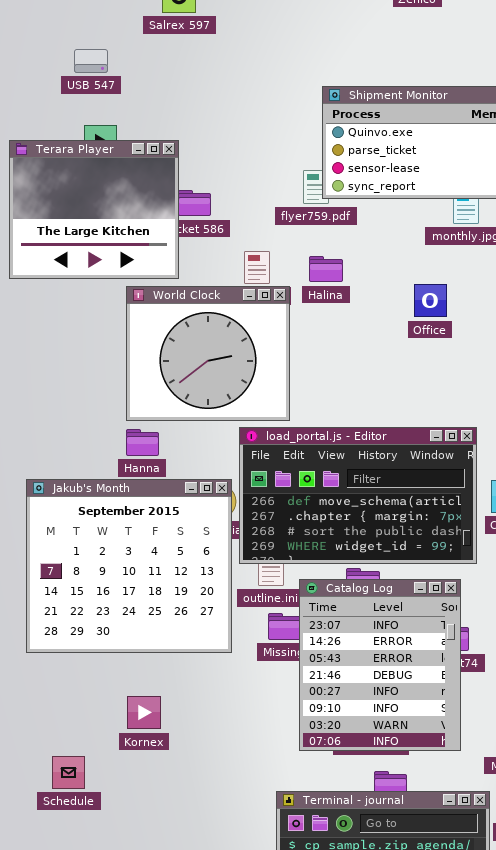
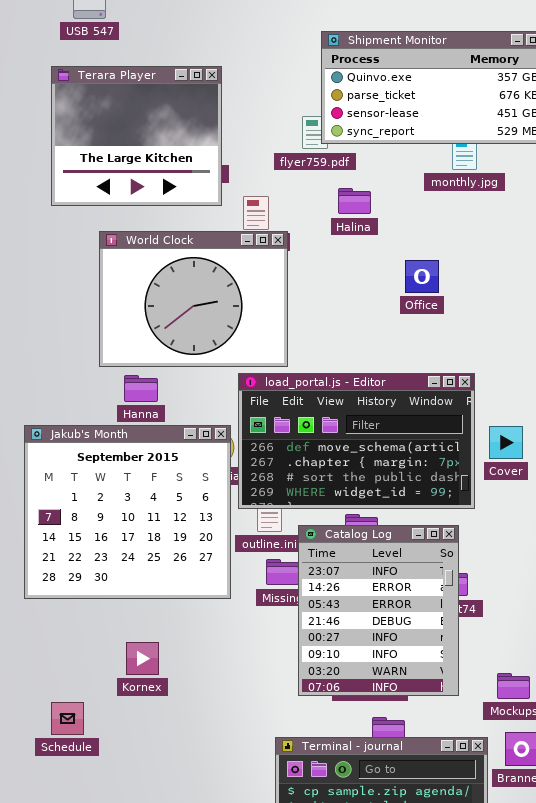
Terara Player: [9,140,179,279] -> [51,66,222,206], moved
Halina: [309,256,343,282] -> [338,188,371,214], moved
Office: [414,284,447,317] -> [405,260,439,293], moved
World Clock: [126,286,290,421] -> [99,231,288,367], resized

